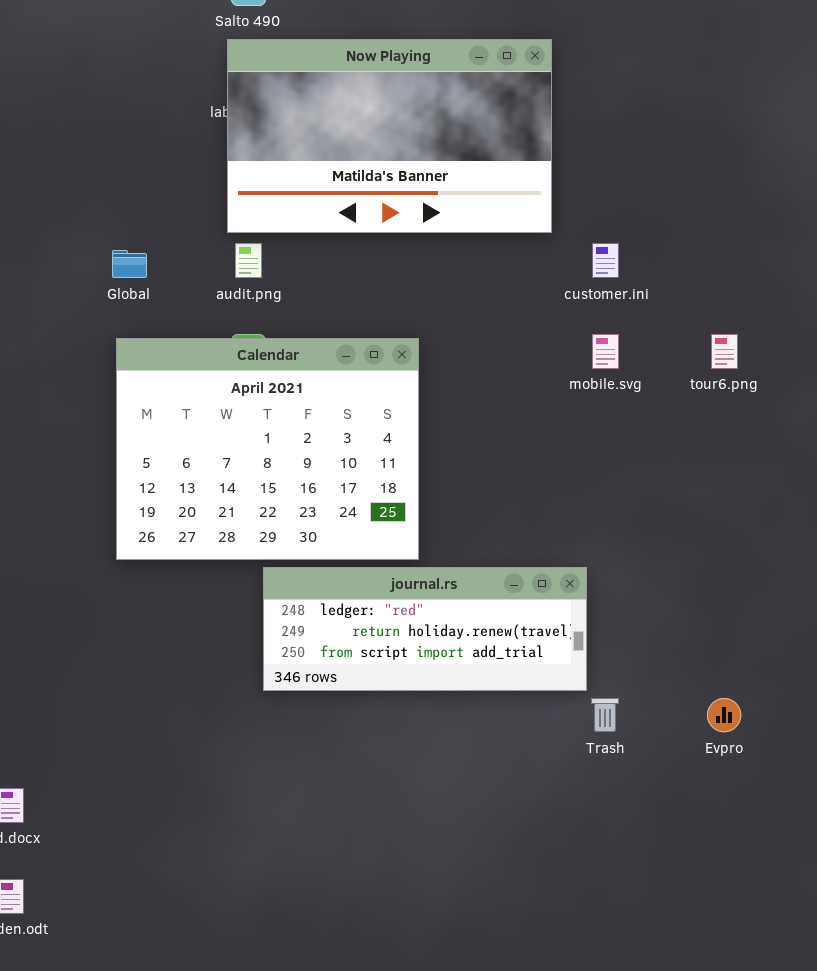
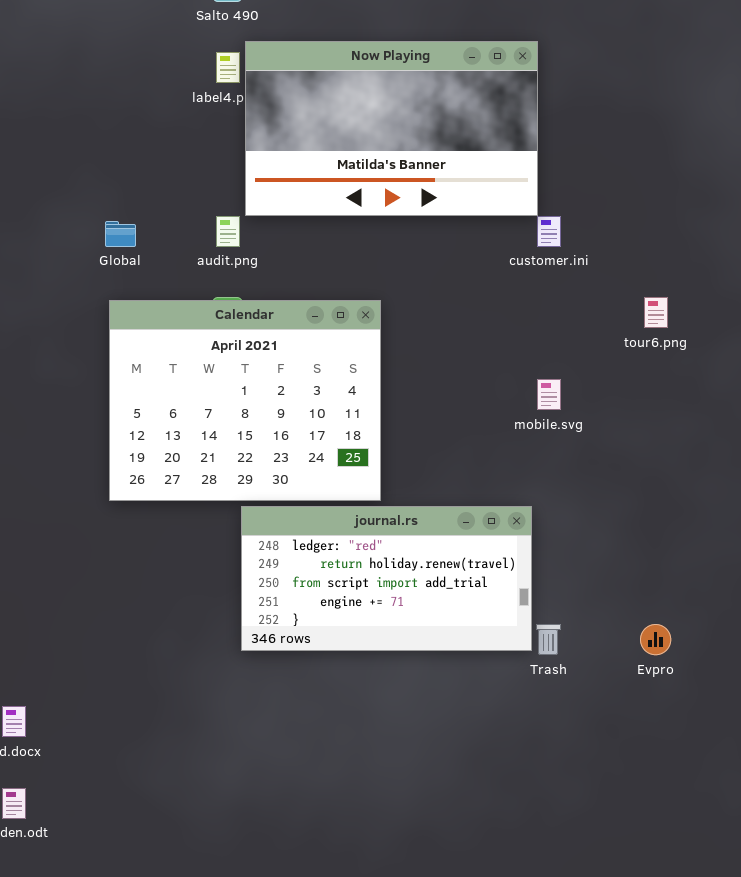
Now Playing: [227,39,552,233] -> [245,41,538,216], moved
mobile.svg: [592,334,619,369] -> [537,379,561,410], moved
journal.rs: [263,567,587,691] -> [241,506,532,651], resized

